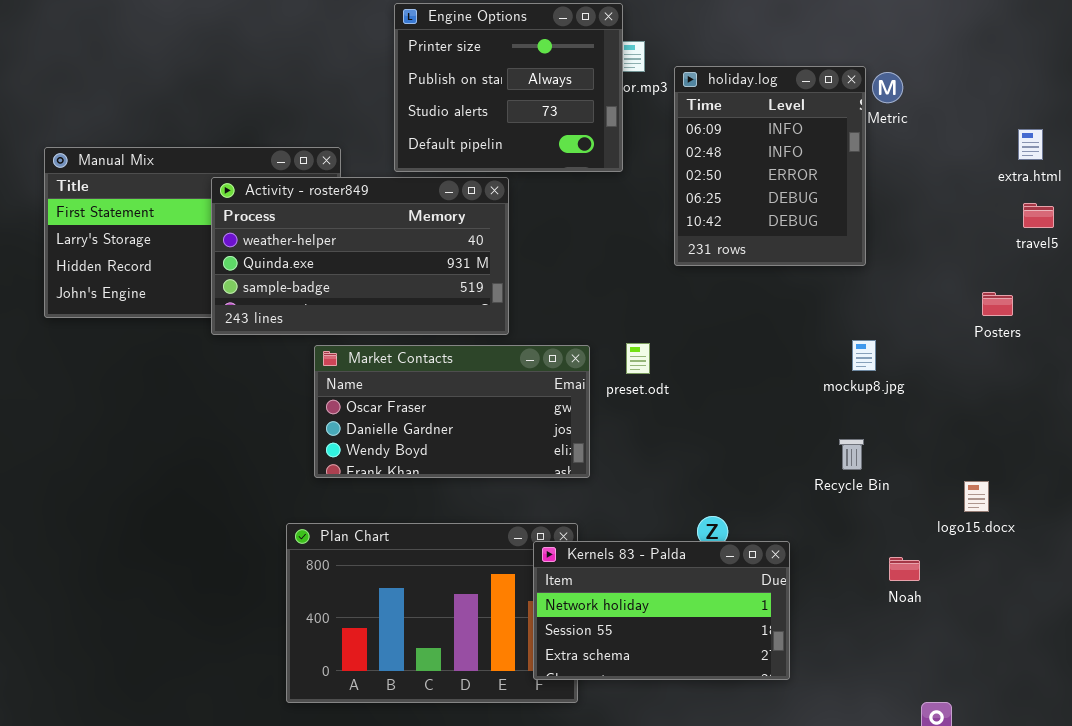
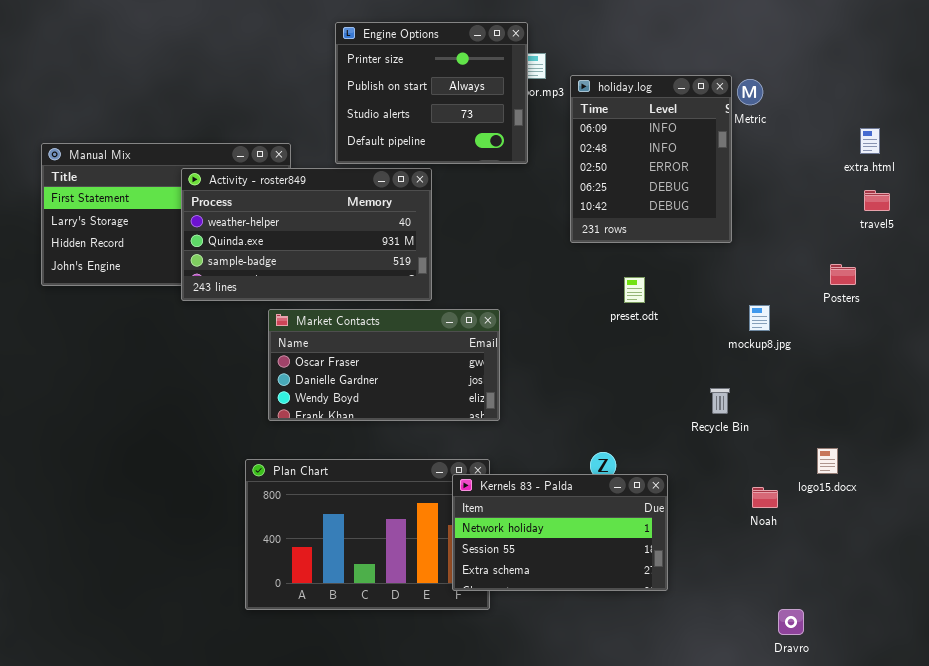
mockup8.jpg: [852,340,876,371] -> [749,305,770,331], moved
preset.odt: [626,343,650,374] -> [624,277,645,303], moved
logo15.docx: [964,481,989,512] -> [817,448,838,474], moved

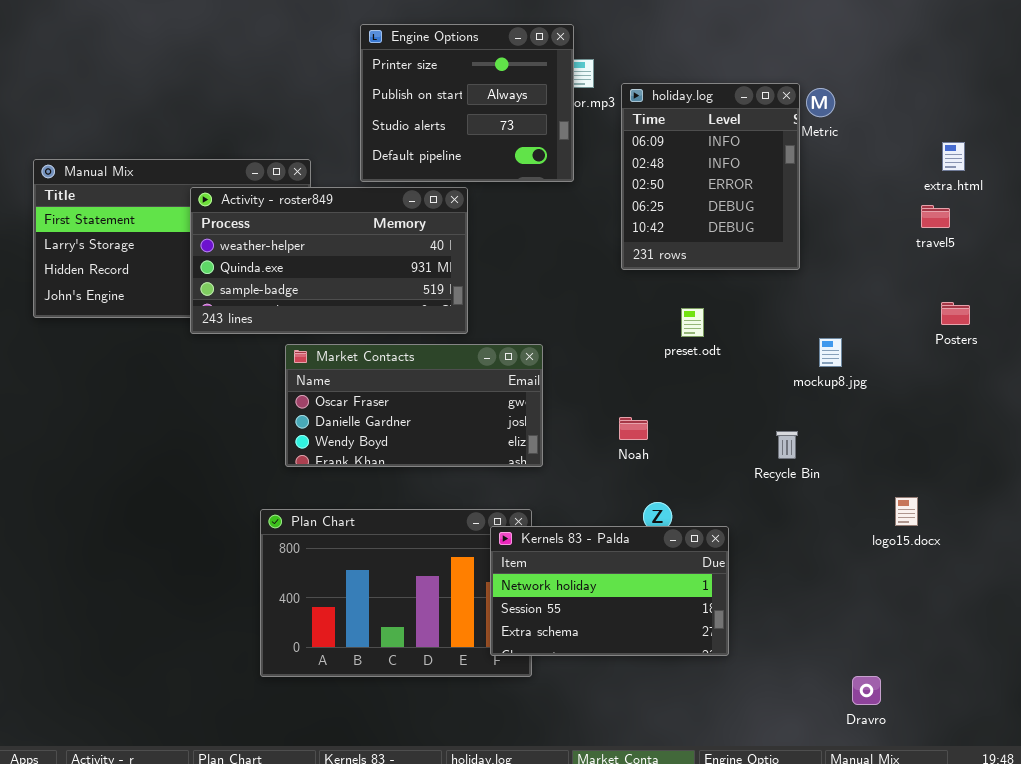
travel5: [864,190,890,211] -> [921,205,950,228], moved
Posters: [830,264,856,285] -> [941,302,970,325], moved
Noah: [752,487,778,508] -> [619,417,648,440], moved

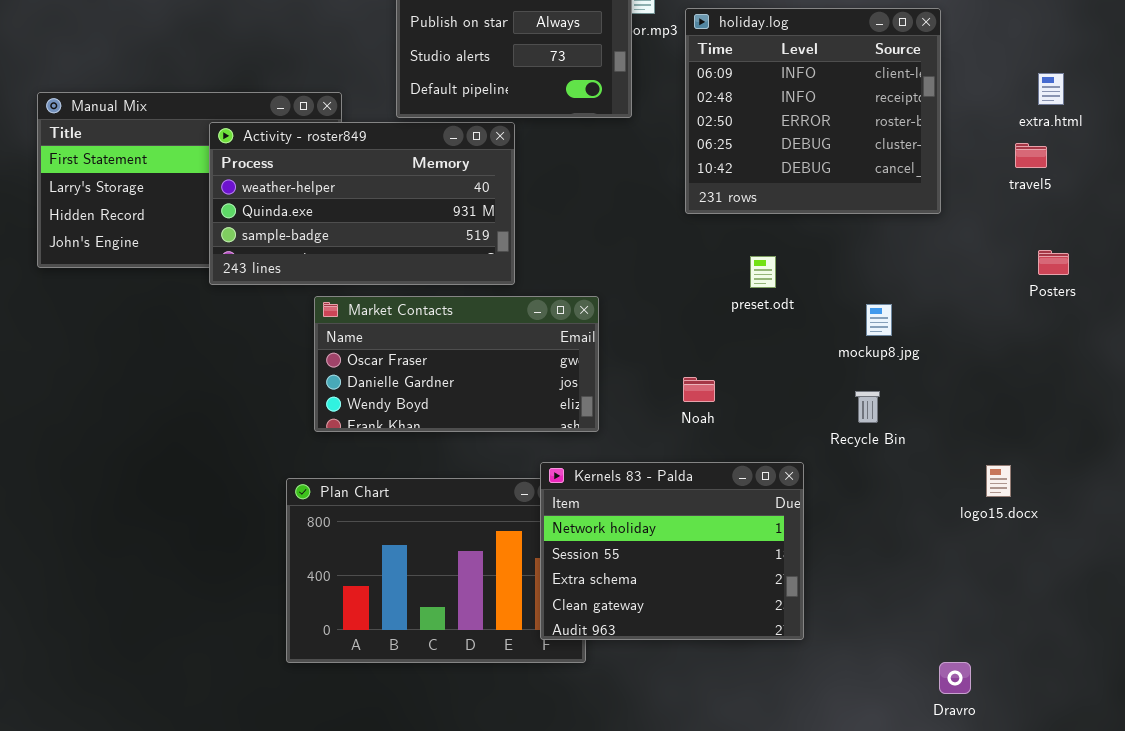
holiday.log: [621,83,800,270] -> [685,8,941,214], resized
mockup8.jpg: [819,338,842,367] -> [866,304,892,336], moved
Kernels 83 - Palda: [490,526,729,656] -> [540,462,804,640], resized

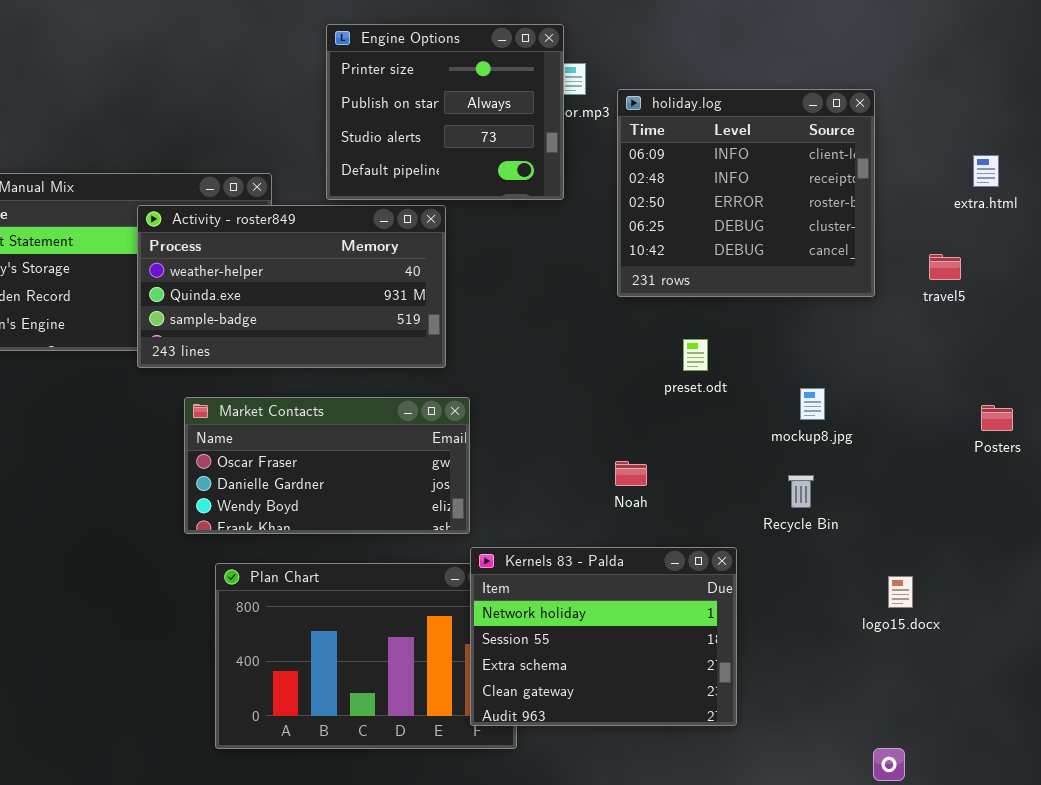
travel5: [1015,143,1047,168] -> [929,254,961,280], moved
Posters: [1038,250,1069,275] -> [981,405,1013,431], moved
Market Contacts: [314,296,599,432] -> [184,397,470,534], moved
logo15.docx: [986,465,1011,497] -> [888,576,913,608], moved

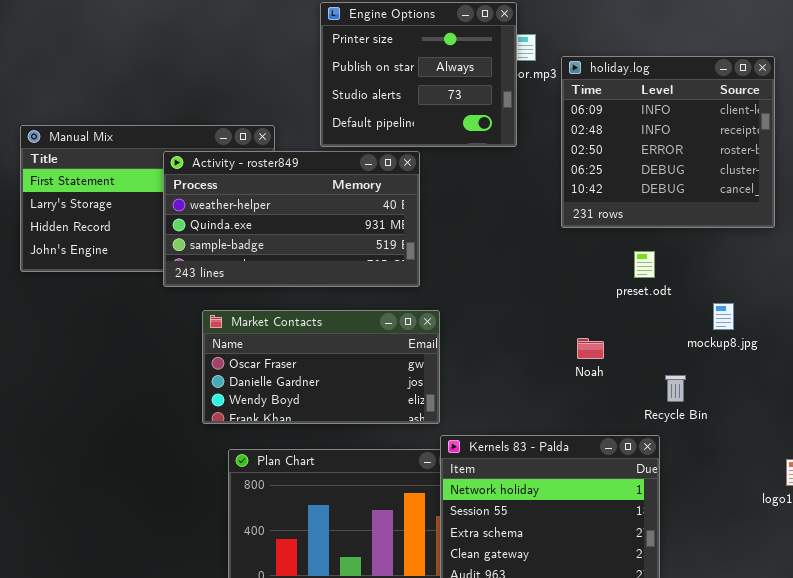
preset.odt: [683,339,708,371] -> [634,251,655,278], moved
Noah: [615,461,647,486] -> [577,338,604,359], moved
Recycle Bin: [788,475,814,508] -> [665,375,686,402], moved

